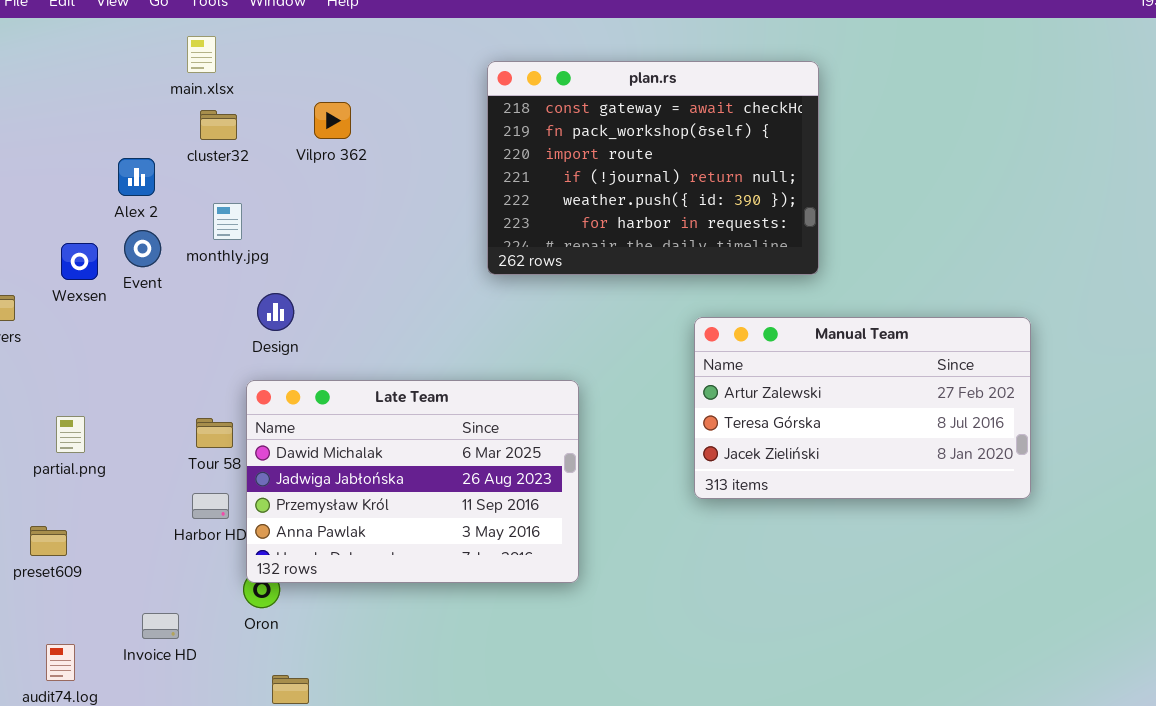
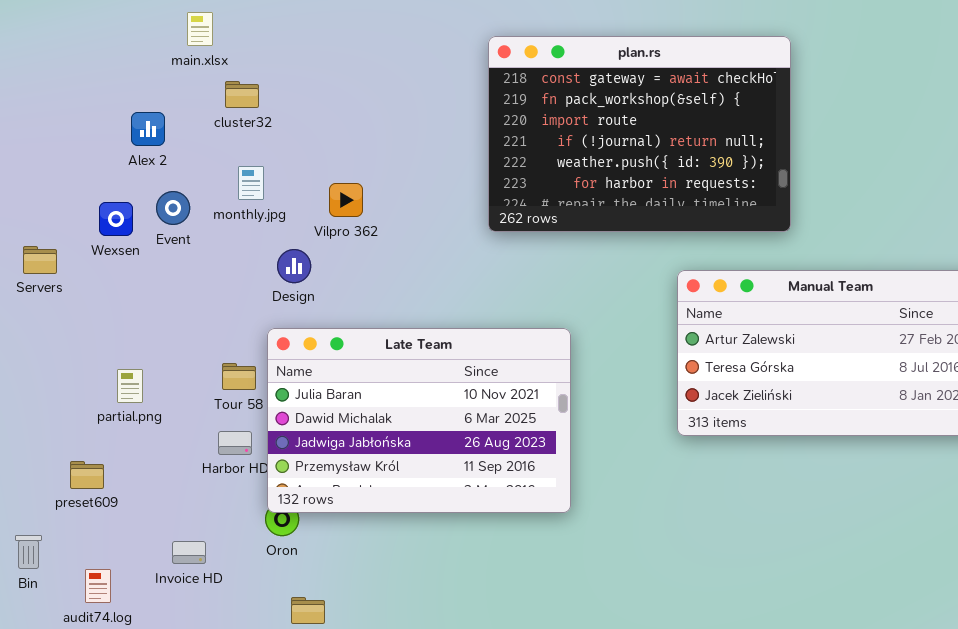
main.xlsx: [187,36,216,73] -> [187,12,213,46], moved
Vilpro 362: [314,102,351,139] -> [329,183,363,217], moved
Alex 2: [118,158,155,196] -> [131,112,165,146], moved
Late Team: [246,380,579,583] -> [267,328,571,513], scrolled up 1 row
partial.png: [56,416,85,453] -> [117,369,143,403], moved

